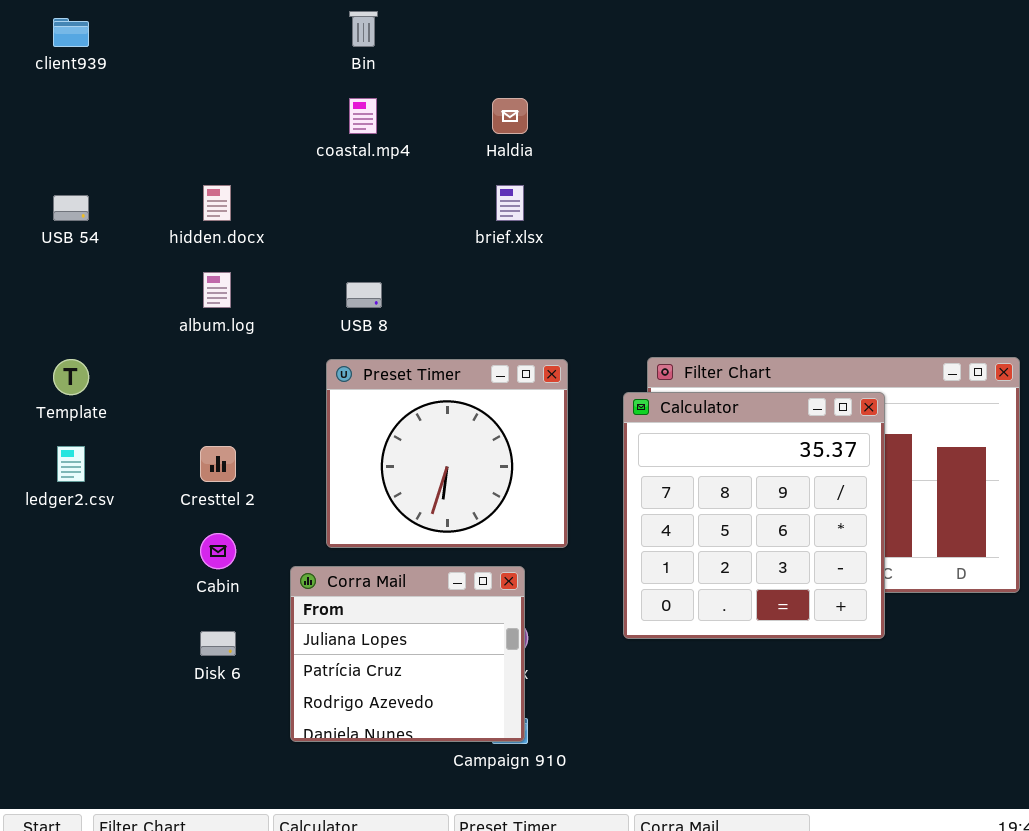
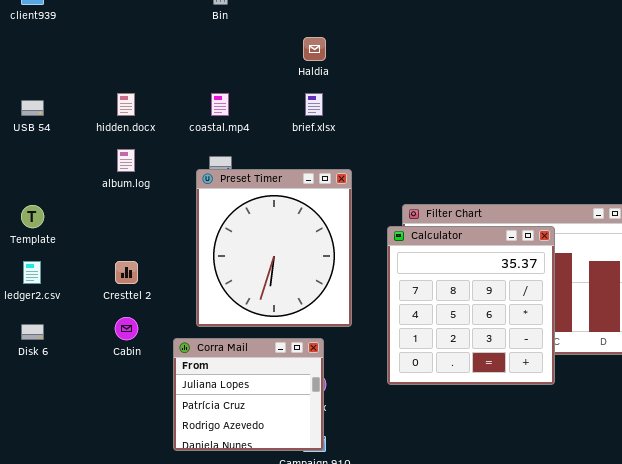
coastal.mp4: [349,98,377,134] -> [211,93,229,116], moved
Preset Timer: [326,359,568,548] -> [196,169,352,327], resized
Disk 6: [200,631,236,656] -> [21,324,44,340], moved

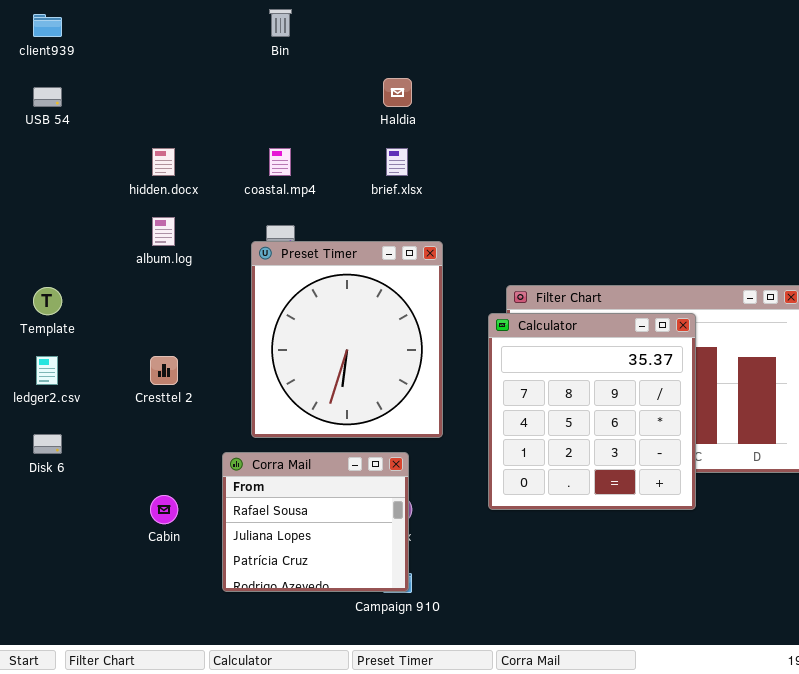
USB 54: [21,100,44,116] -> [33,87,62,107], moved
Cabin: [115,317,138,340] -> [150,495,178,524], moved
Corra Mail: [173,338,324,451] -> [222,452,409,592], scrolled up 1 row

